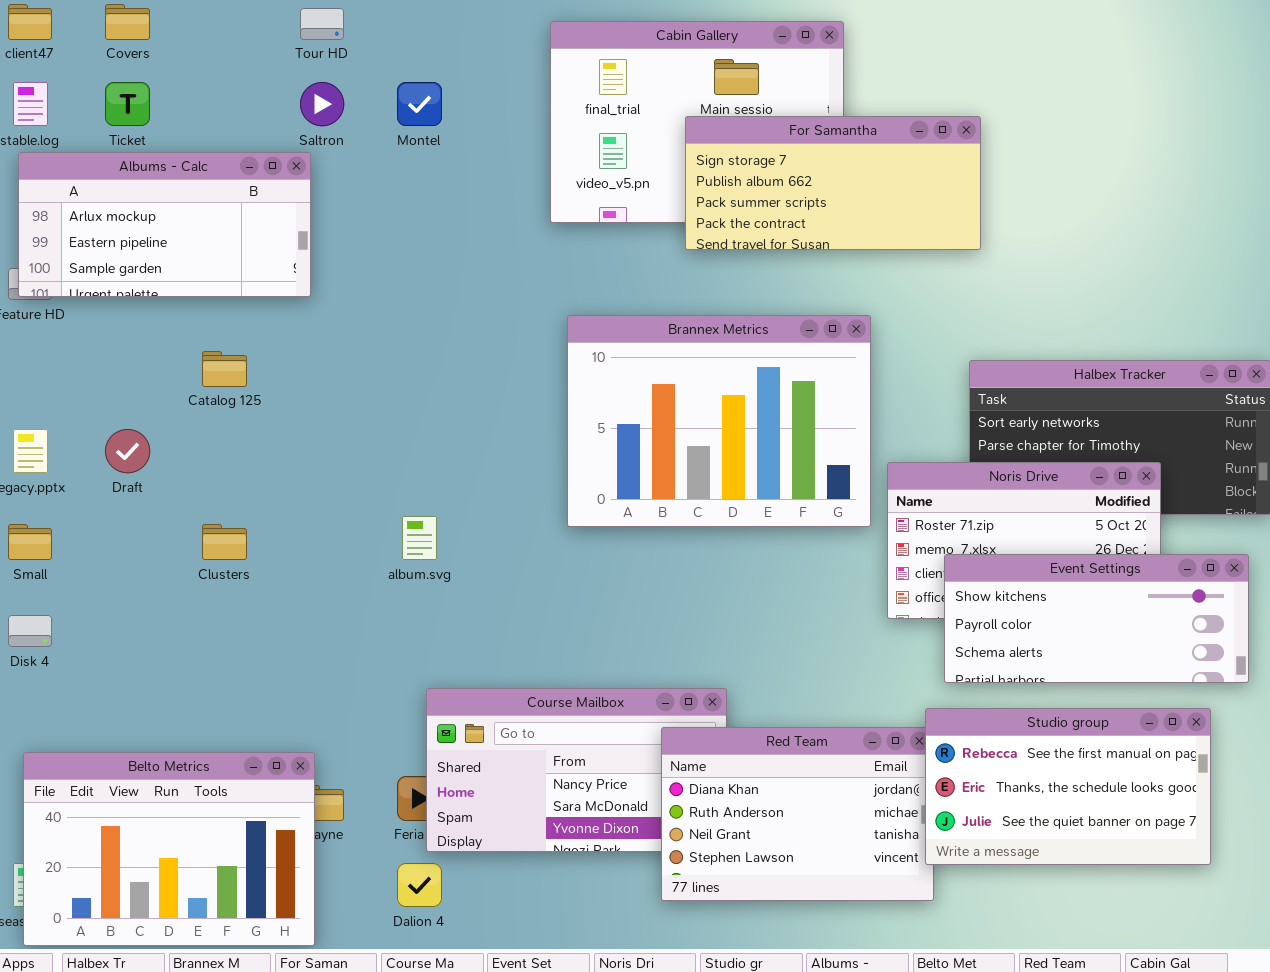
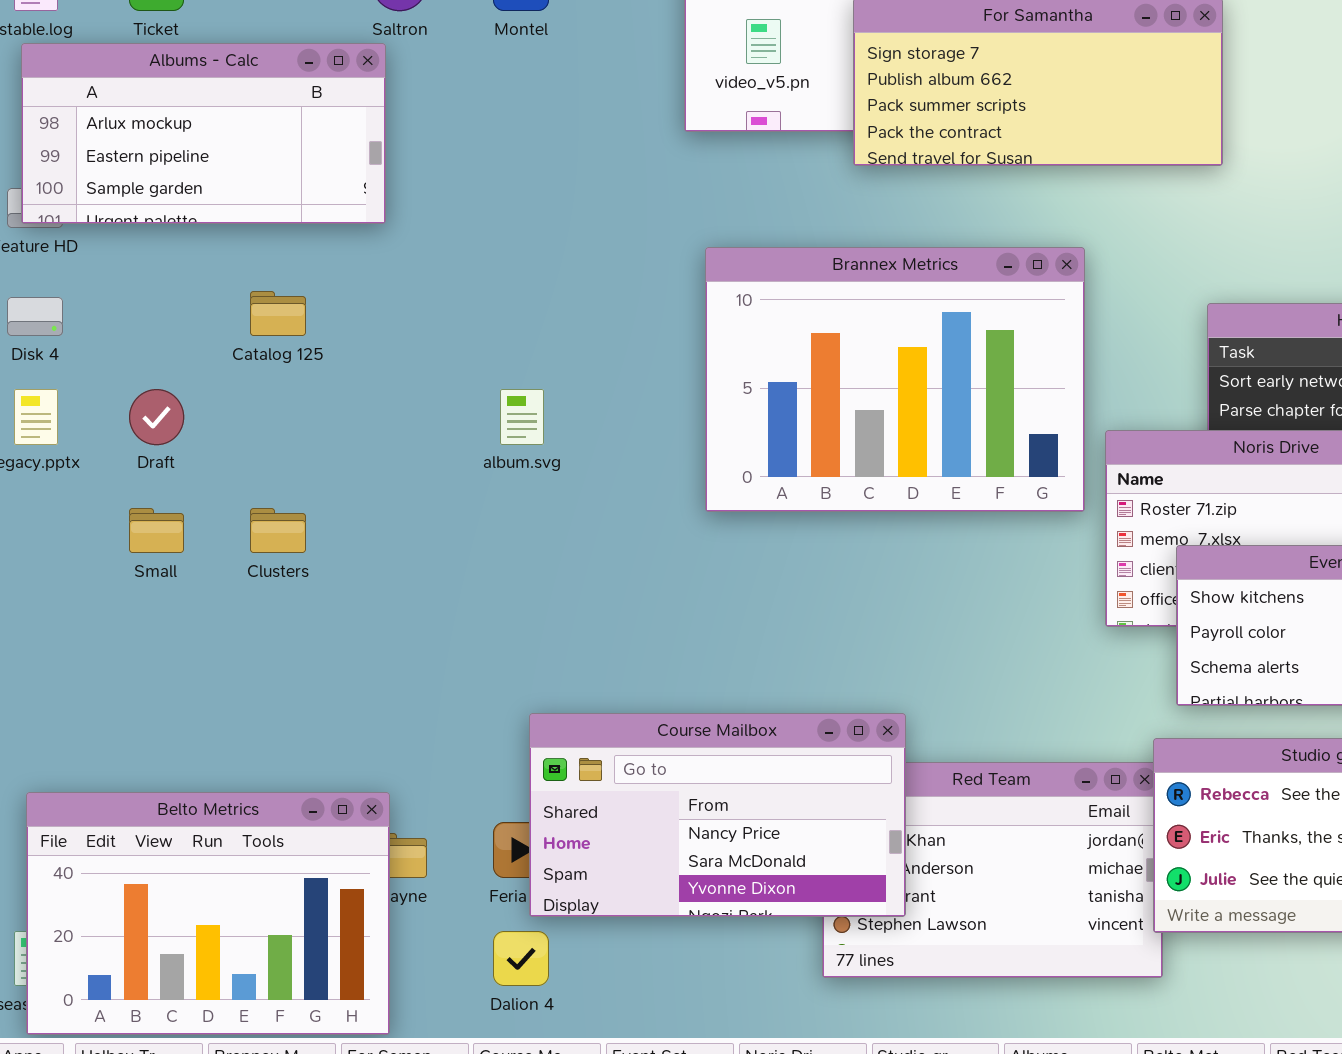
album.svg: [402,516,437,560] -> [500,389,544,445], moved
Small: [8,524,52,560] -> [129,508,184,553], moved
Disk 4: [8,615,52,647] -> [7,297,63,336], moved
Course Mailbox: [426,688,727,852] -> [529,713,906,917], raised

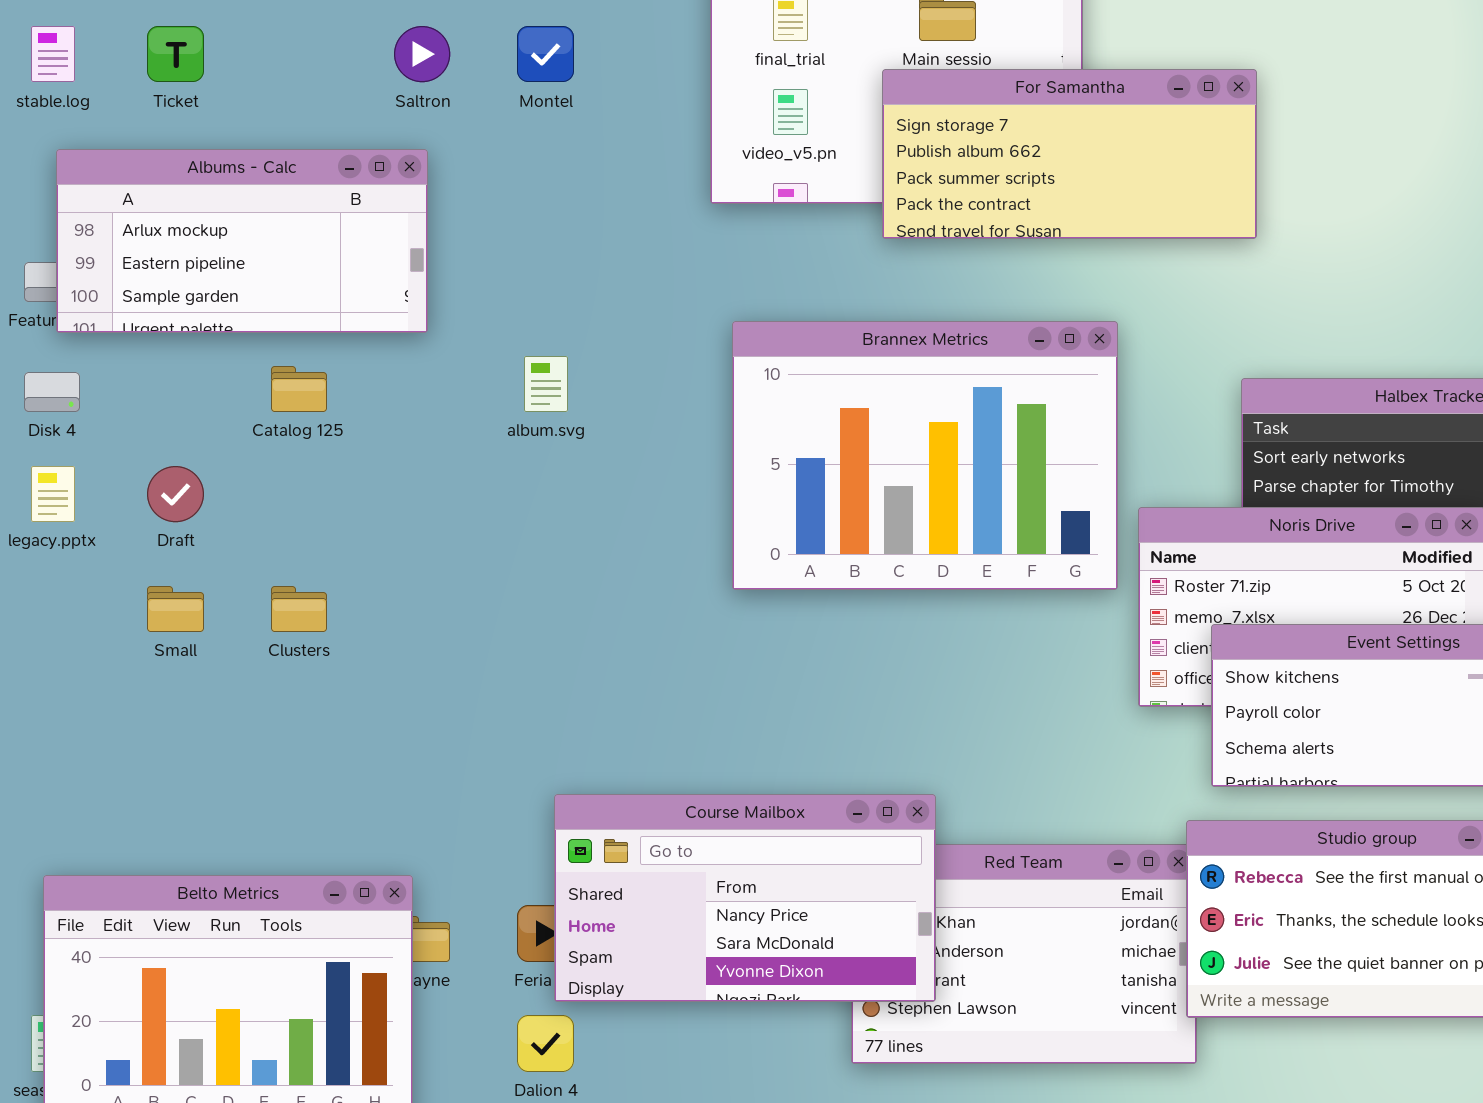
Albums - Calc: [21,43,386,224] -> [56,149,428,333], moved
album.svg: [500,389,544,445] -> [524,356,568,412], moved

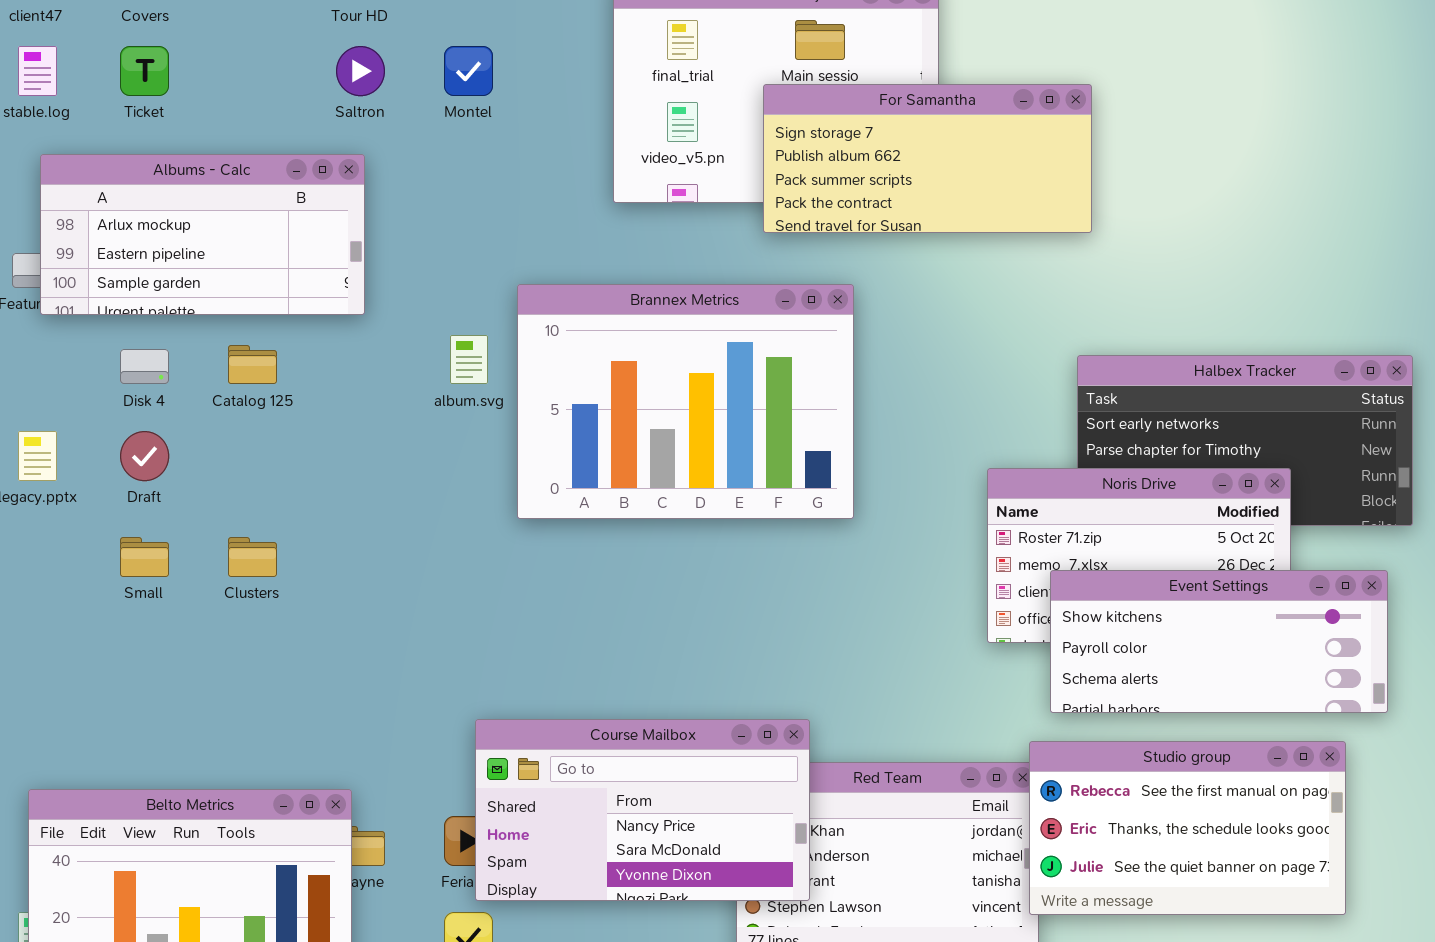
Brannex Metrics: [732,321,1118,590] -> [517,284,854,519], moved
Disk 4: [24,372,80,412] -> [120,349,169,384], moved

